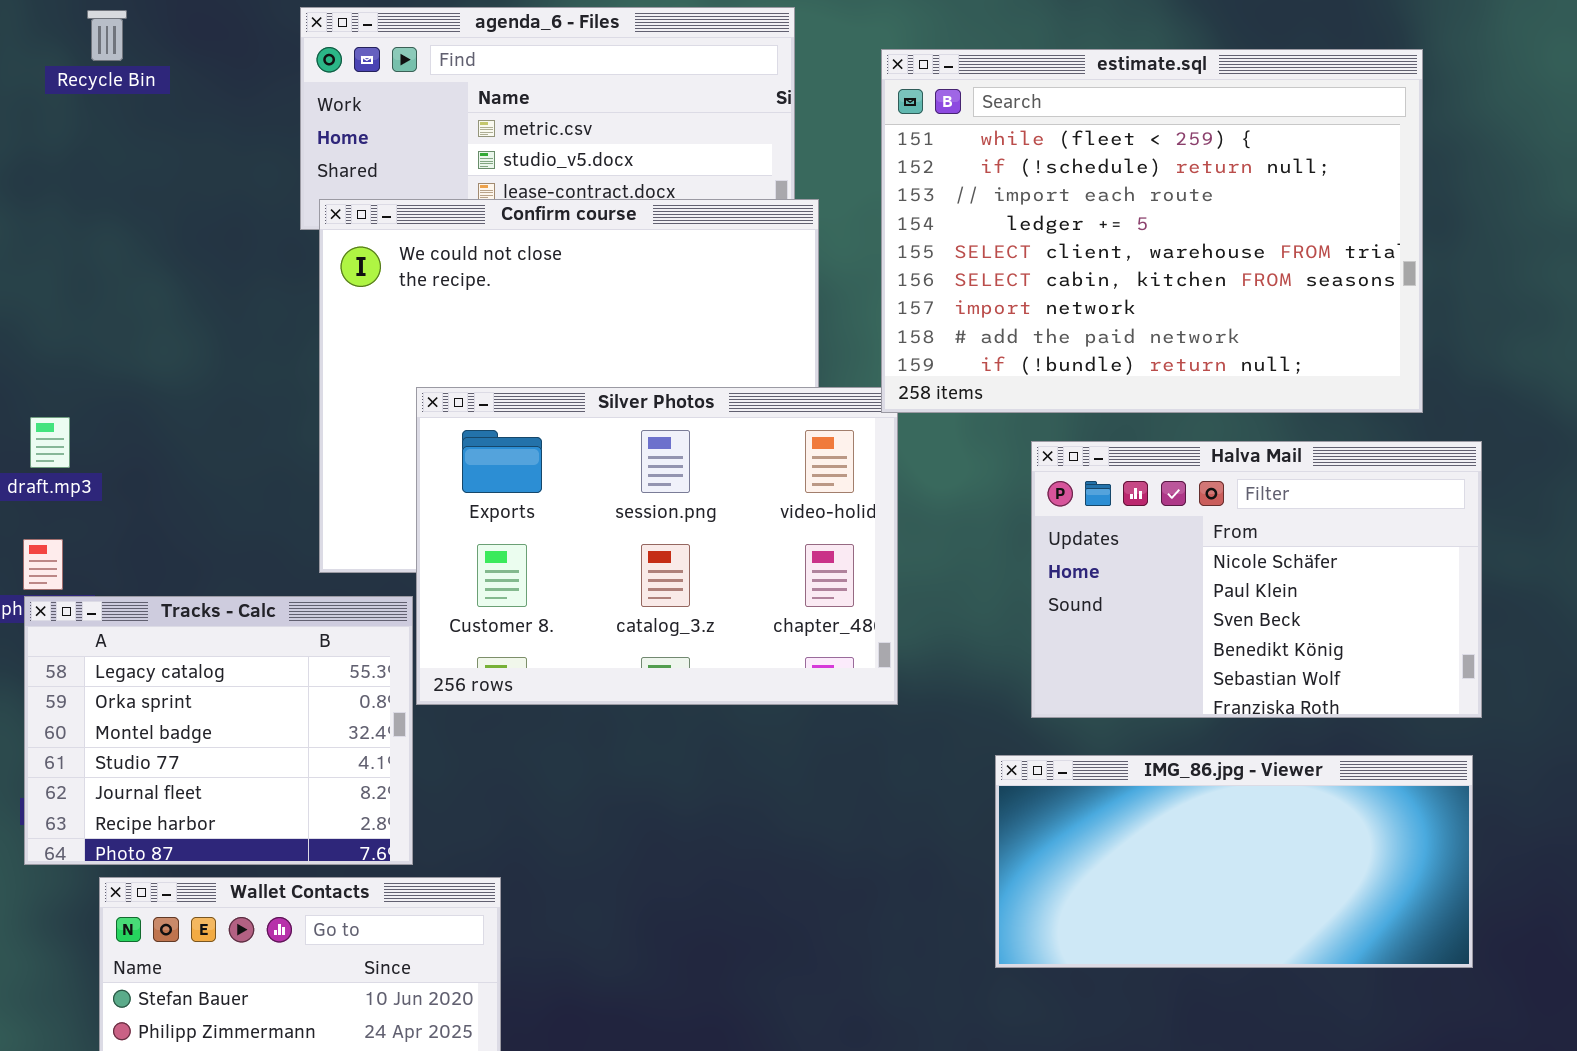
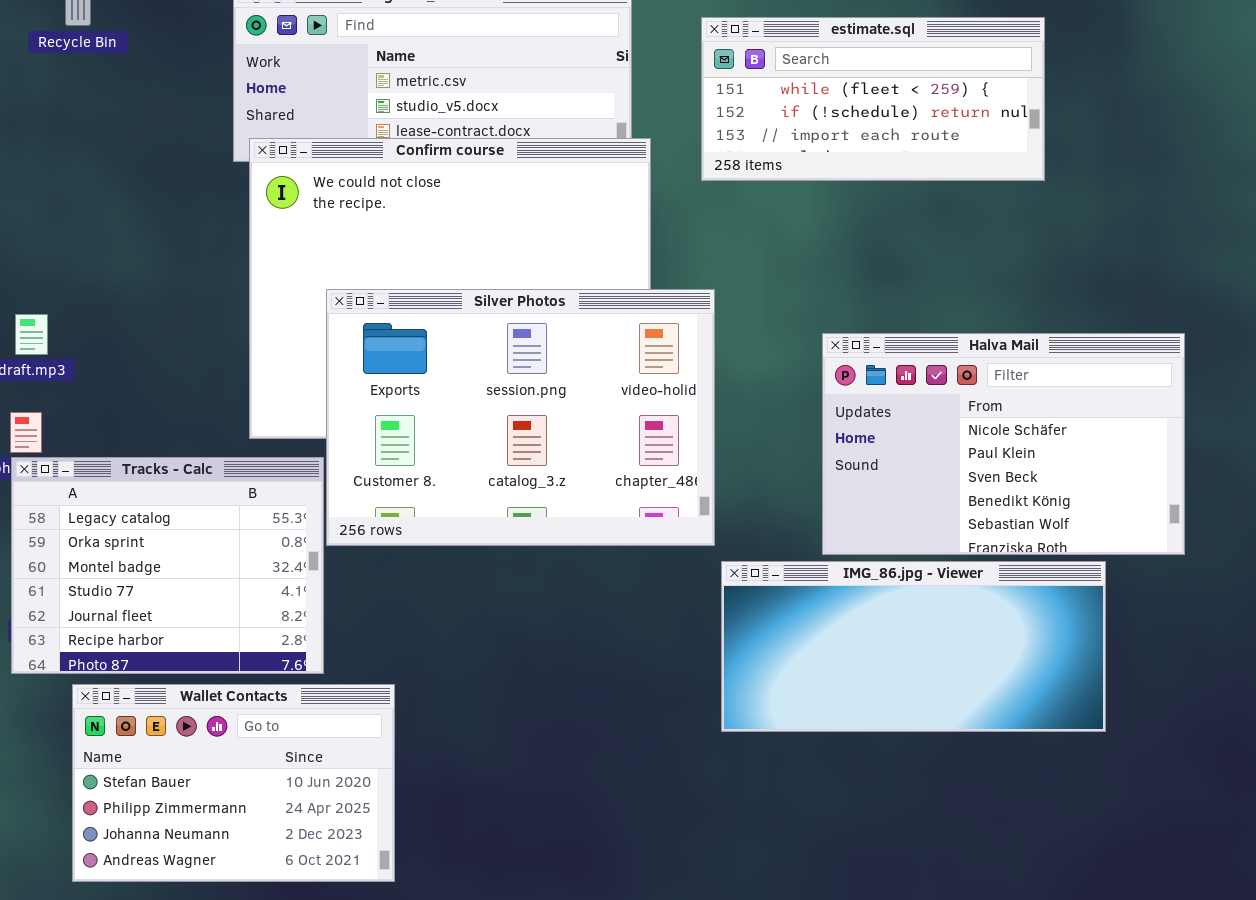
estimate.sql: [881,49,1423,413] -> [701,17,1045,181], resized
IMG_86.jpg - Viewer: [995,755,1473,968] -> [721,561,1106,732], moved

